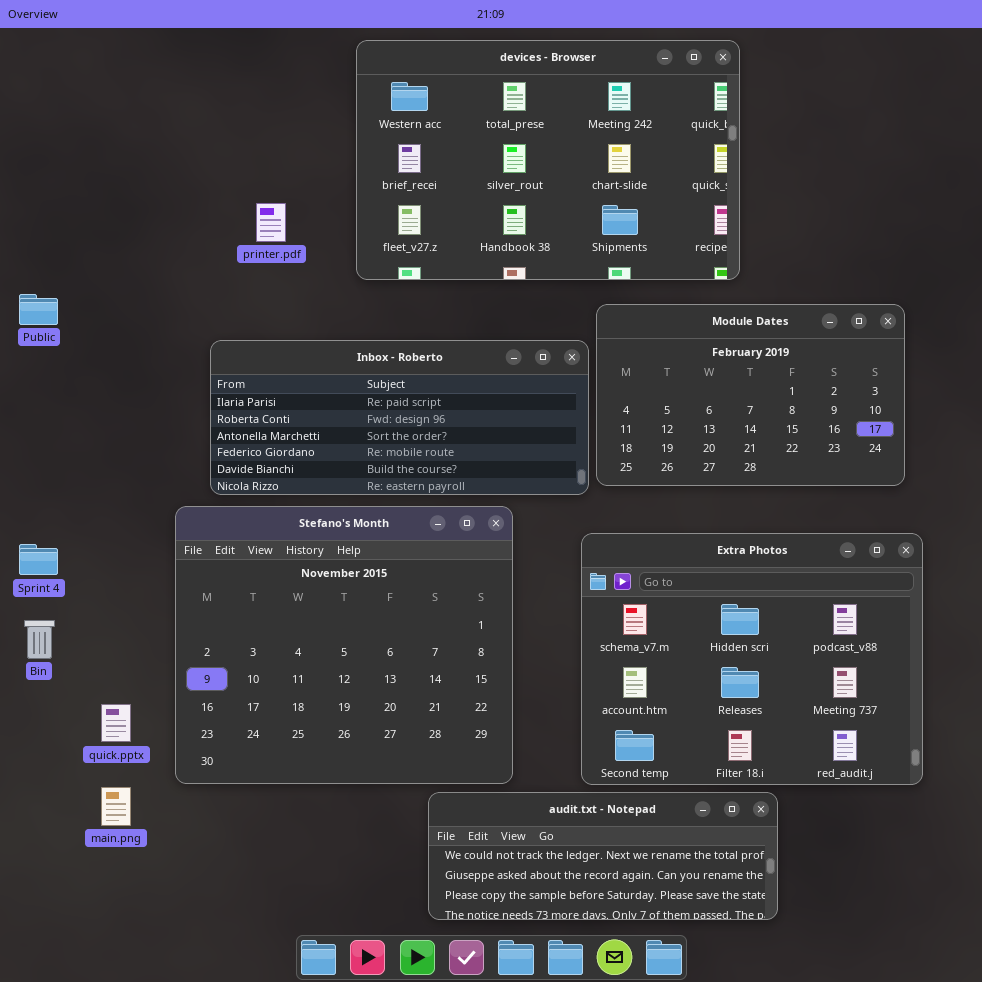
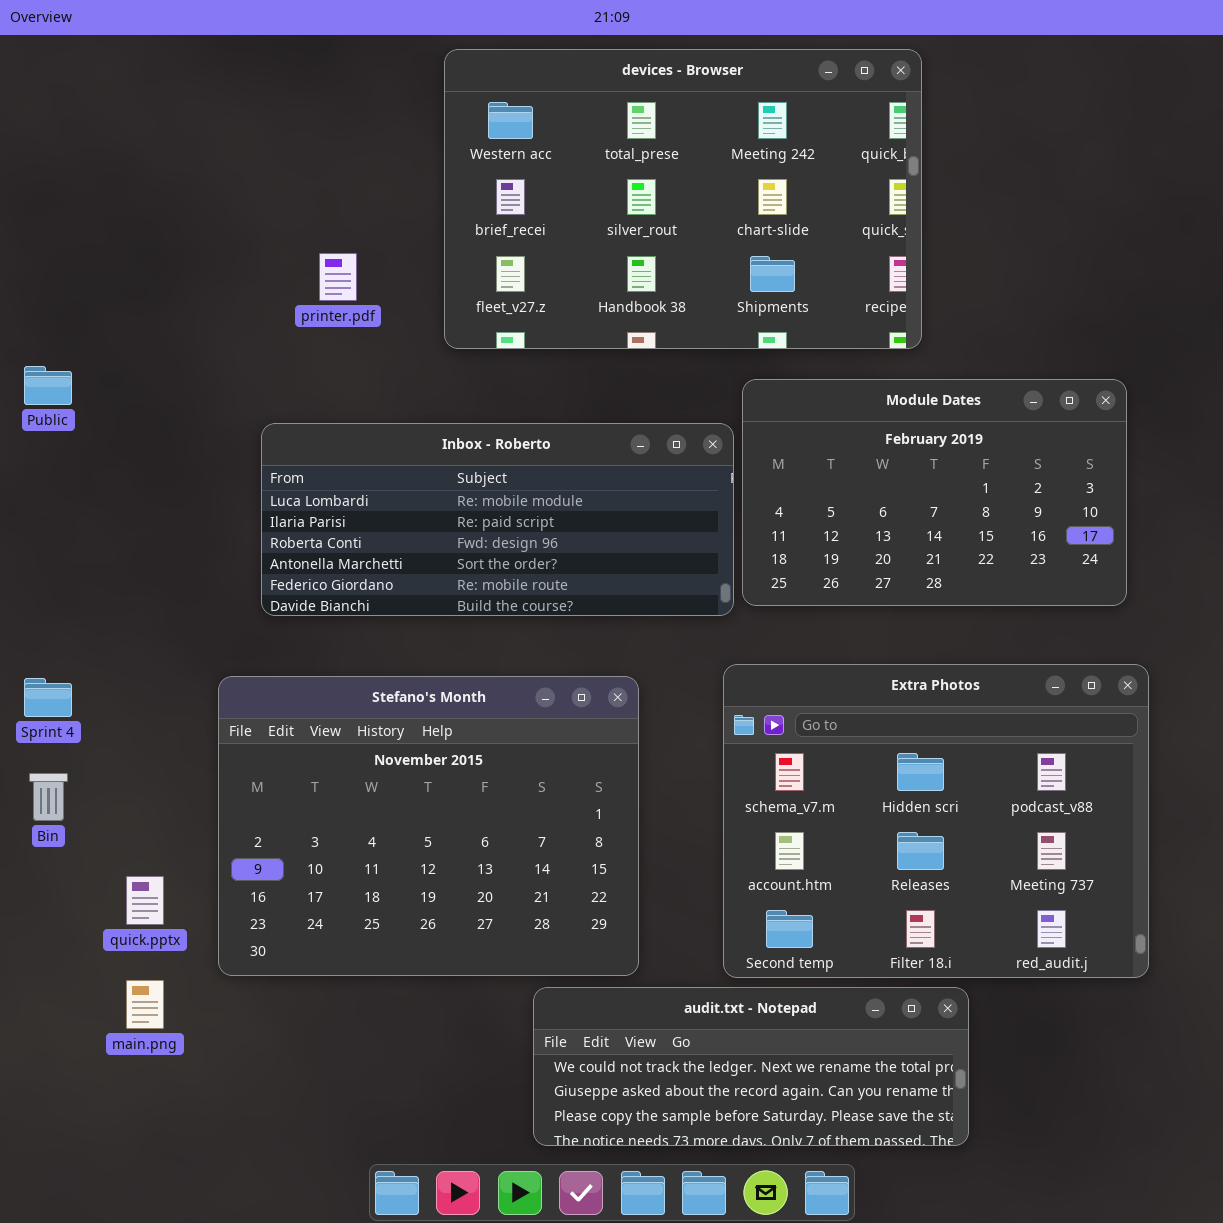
Inbox - Roberto: [210,340,589,495] -> [261,423,734,616], scrolled up 1 row
Stefano's Month: [175,506,513,784] -> [218,676,639,976], resized

